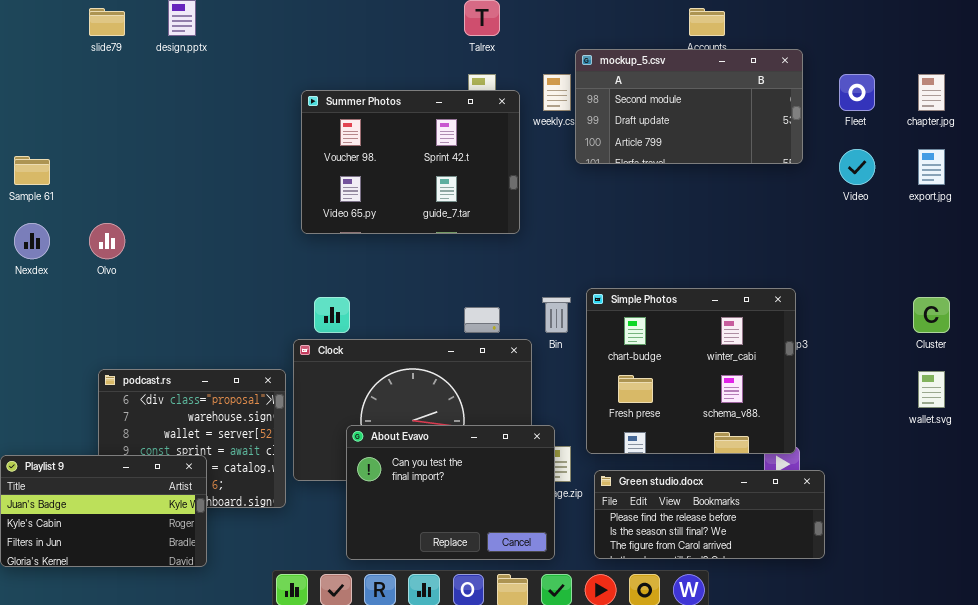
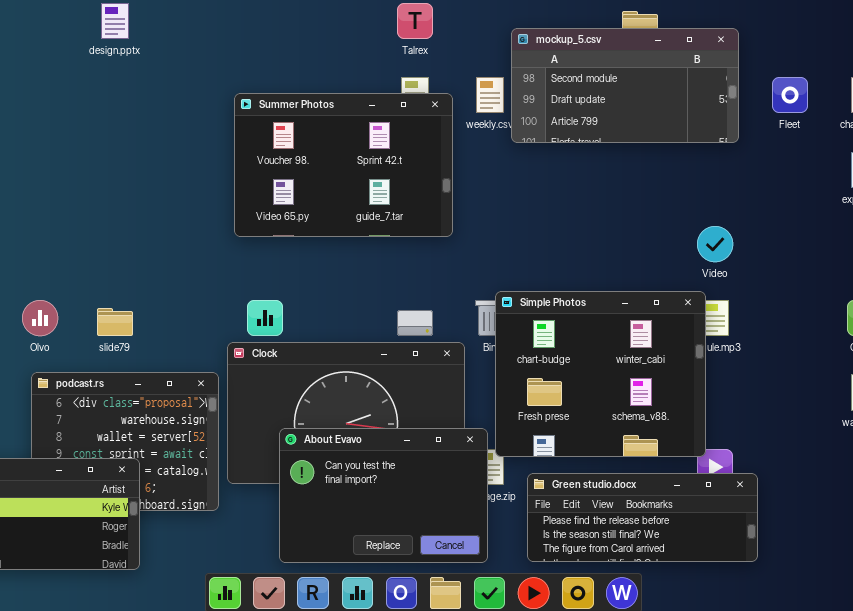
slide79: [89,8,125,36] -> [97,308,133,336], moved
mockup_5.csv: [575,49,803,164] -> [511,28,739,143], moved
Video: [839,149,875,185] -> [697,226,733,262], moved
Olvo: [89,223,125,259] -> [22,300,58,336], moved
Simple Photos: [586,288,796,454] -> [495,291,706,457], moved

